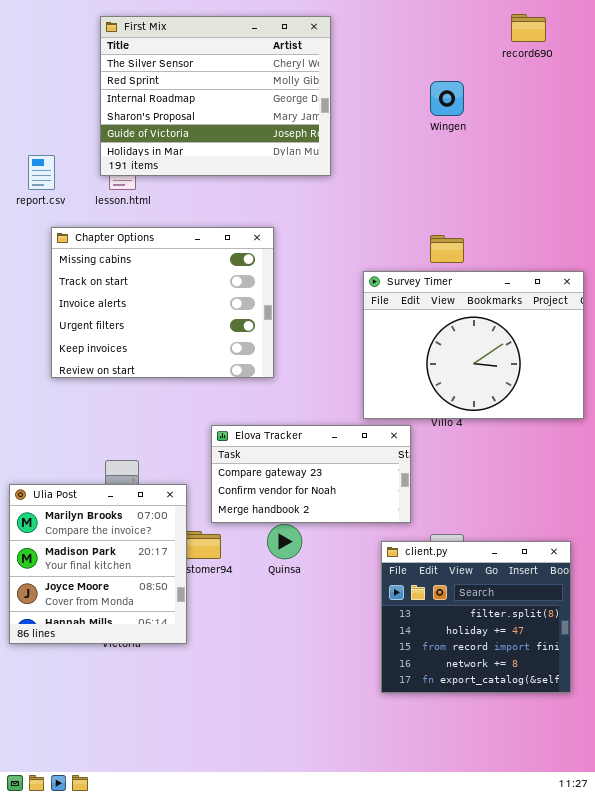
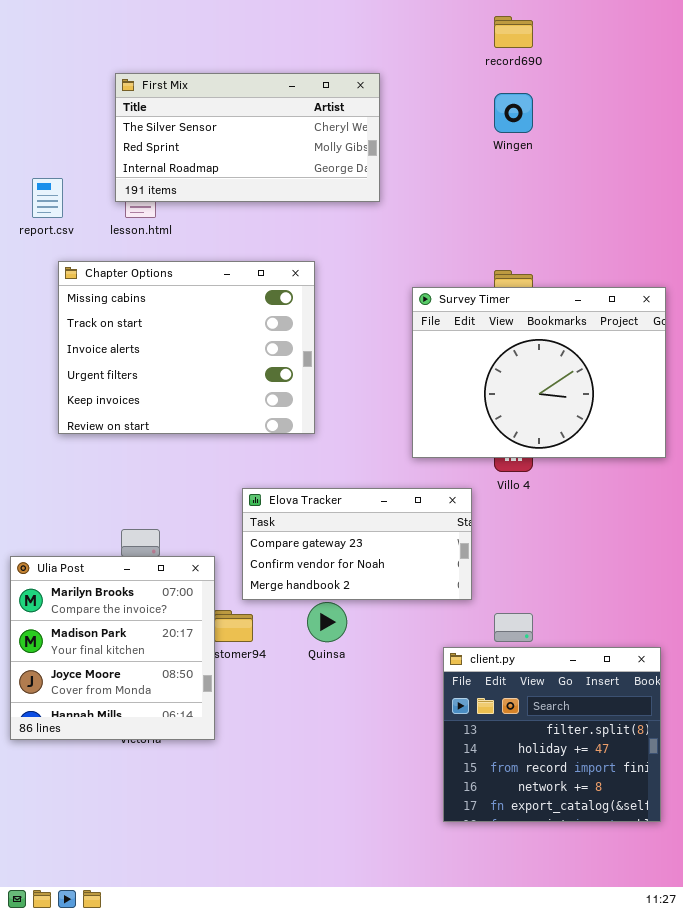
record690: [511,14,546,42] -> [494,16,533,48], moved
First Mix: [100,16,331,176] -> [115,73,380,202], resized
Survey Timer: [363,271,584,419] -> [412,287,666,458], moved
client.py: [381,541,571,693] -> [443,647,661,822], moved

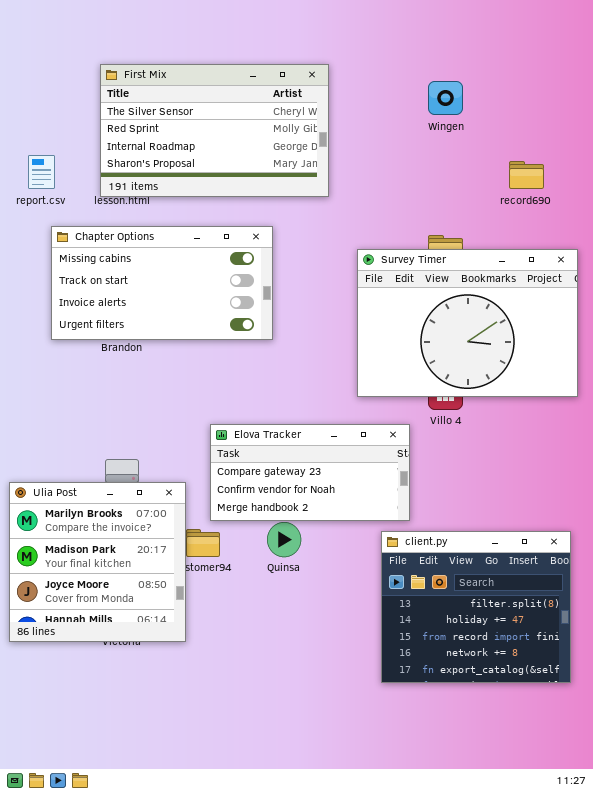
record690: [494,16,533,48] -> [509,161,544,189], moved
First Mix: [115,73,380,202] -> [100,64,329,197], resized
Chapter Options: [58,261,315,434] -> [51,226,273,340], resized
client.py: [443,647,661,822] -> [381,531,571,683], moved

